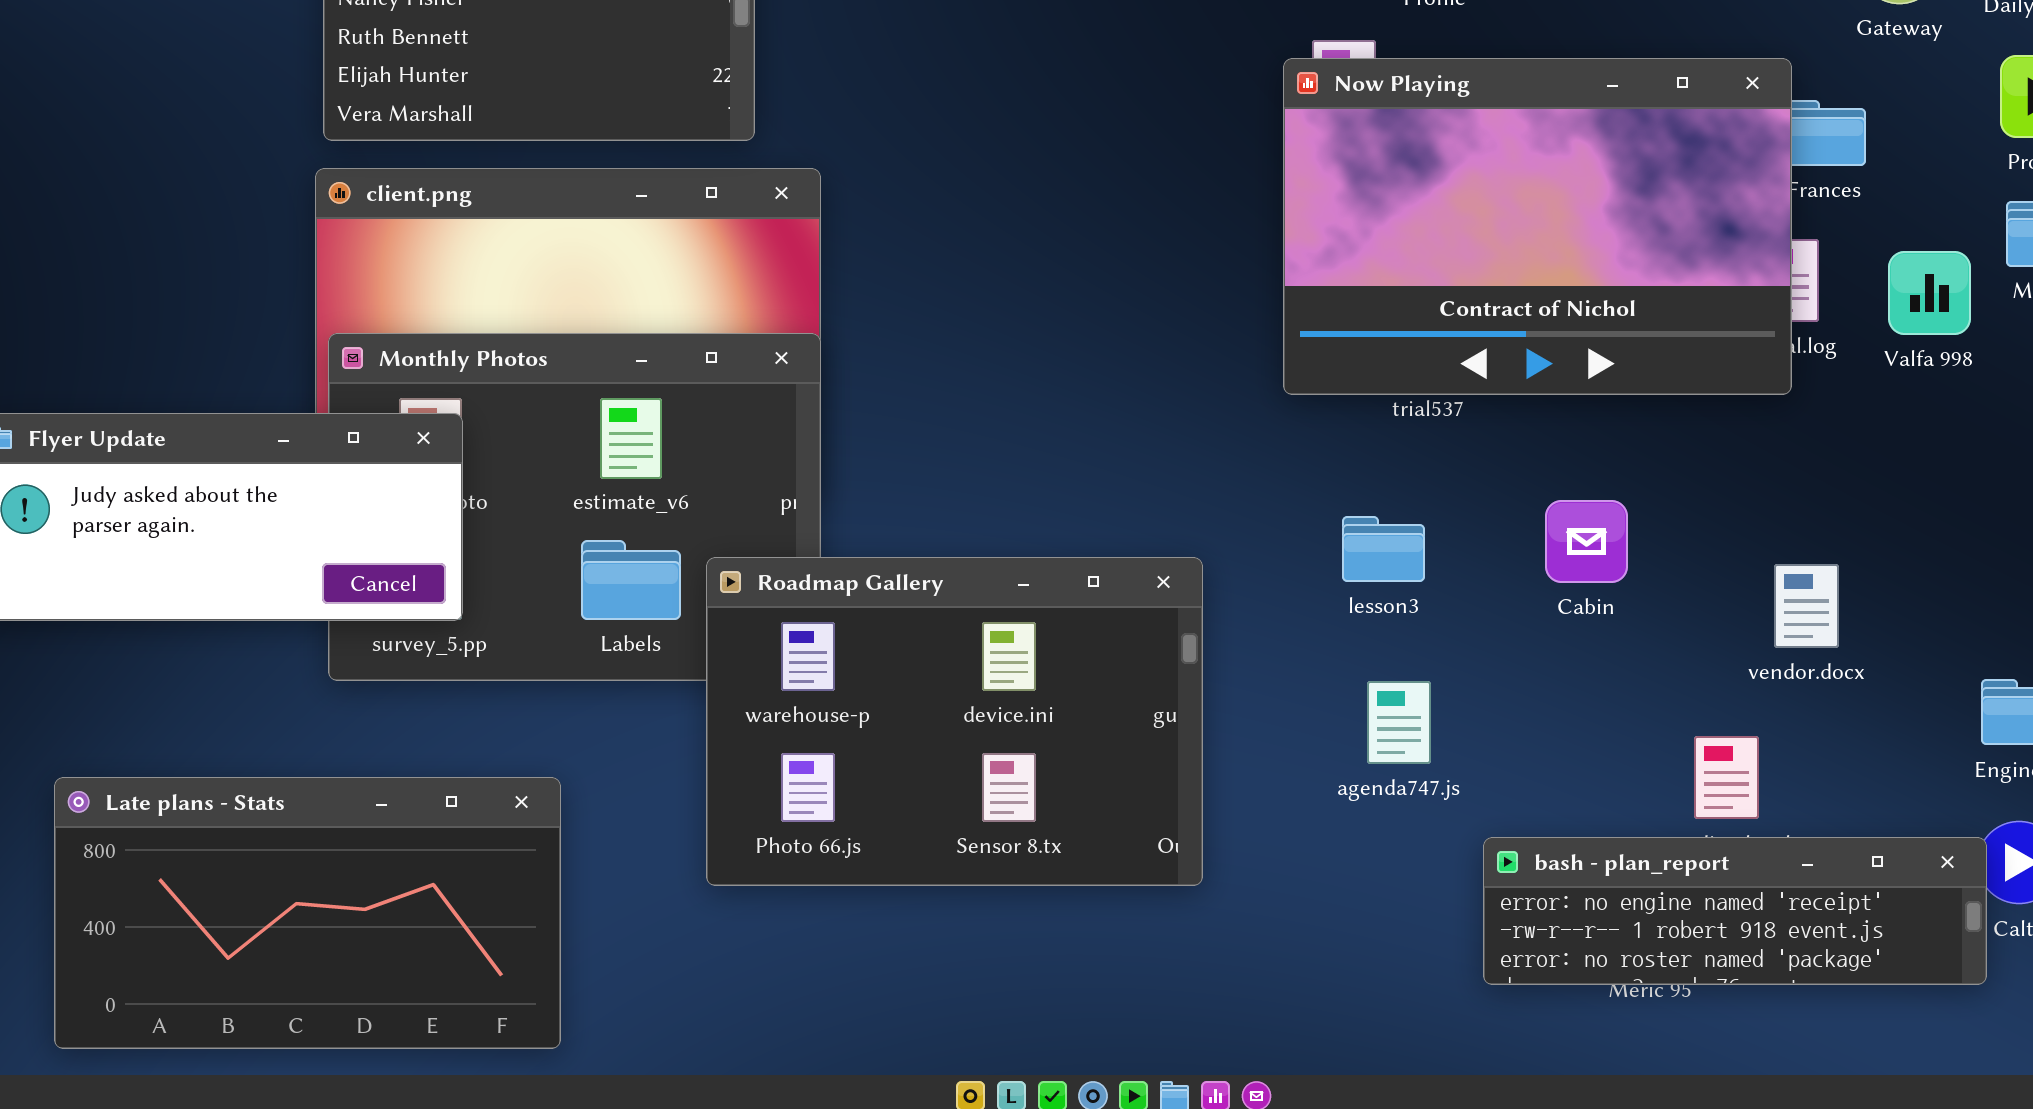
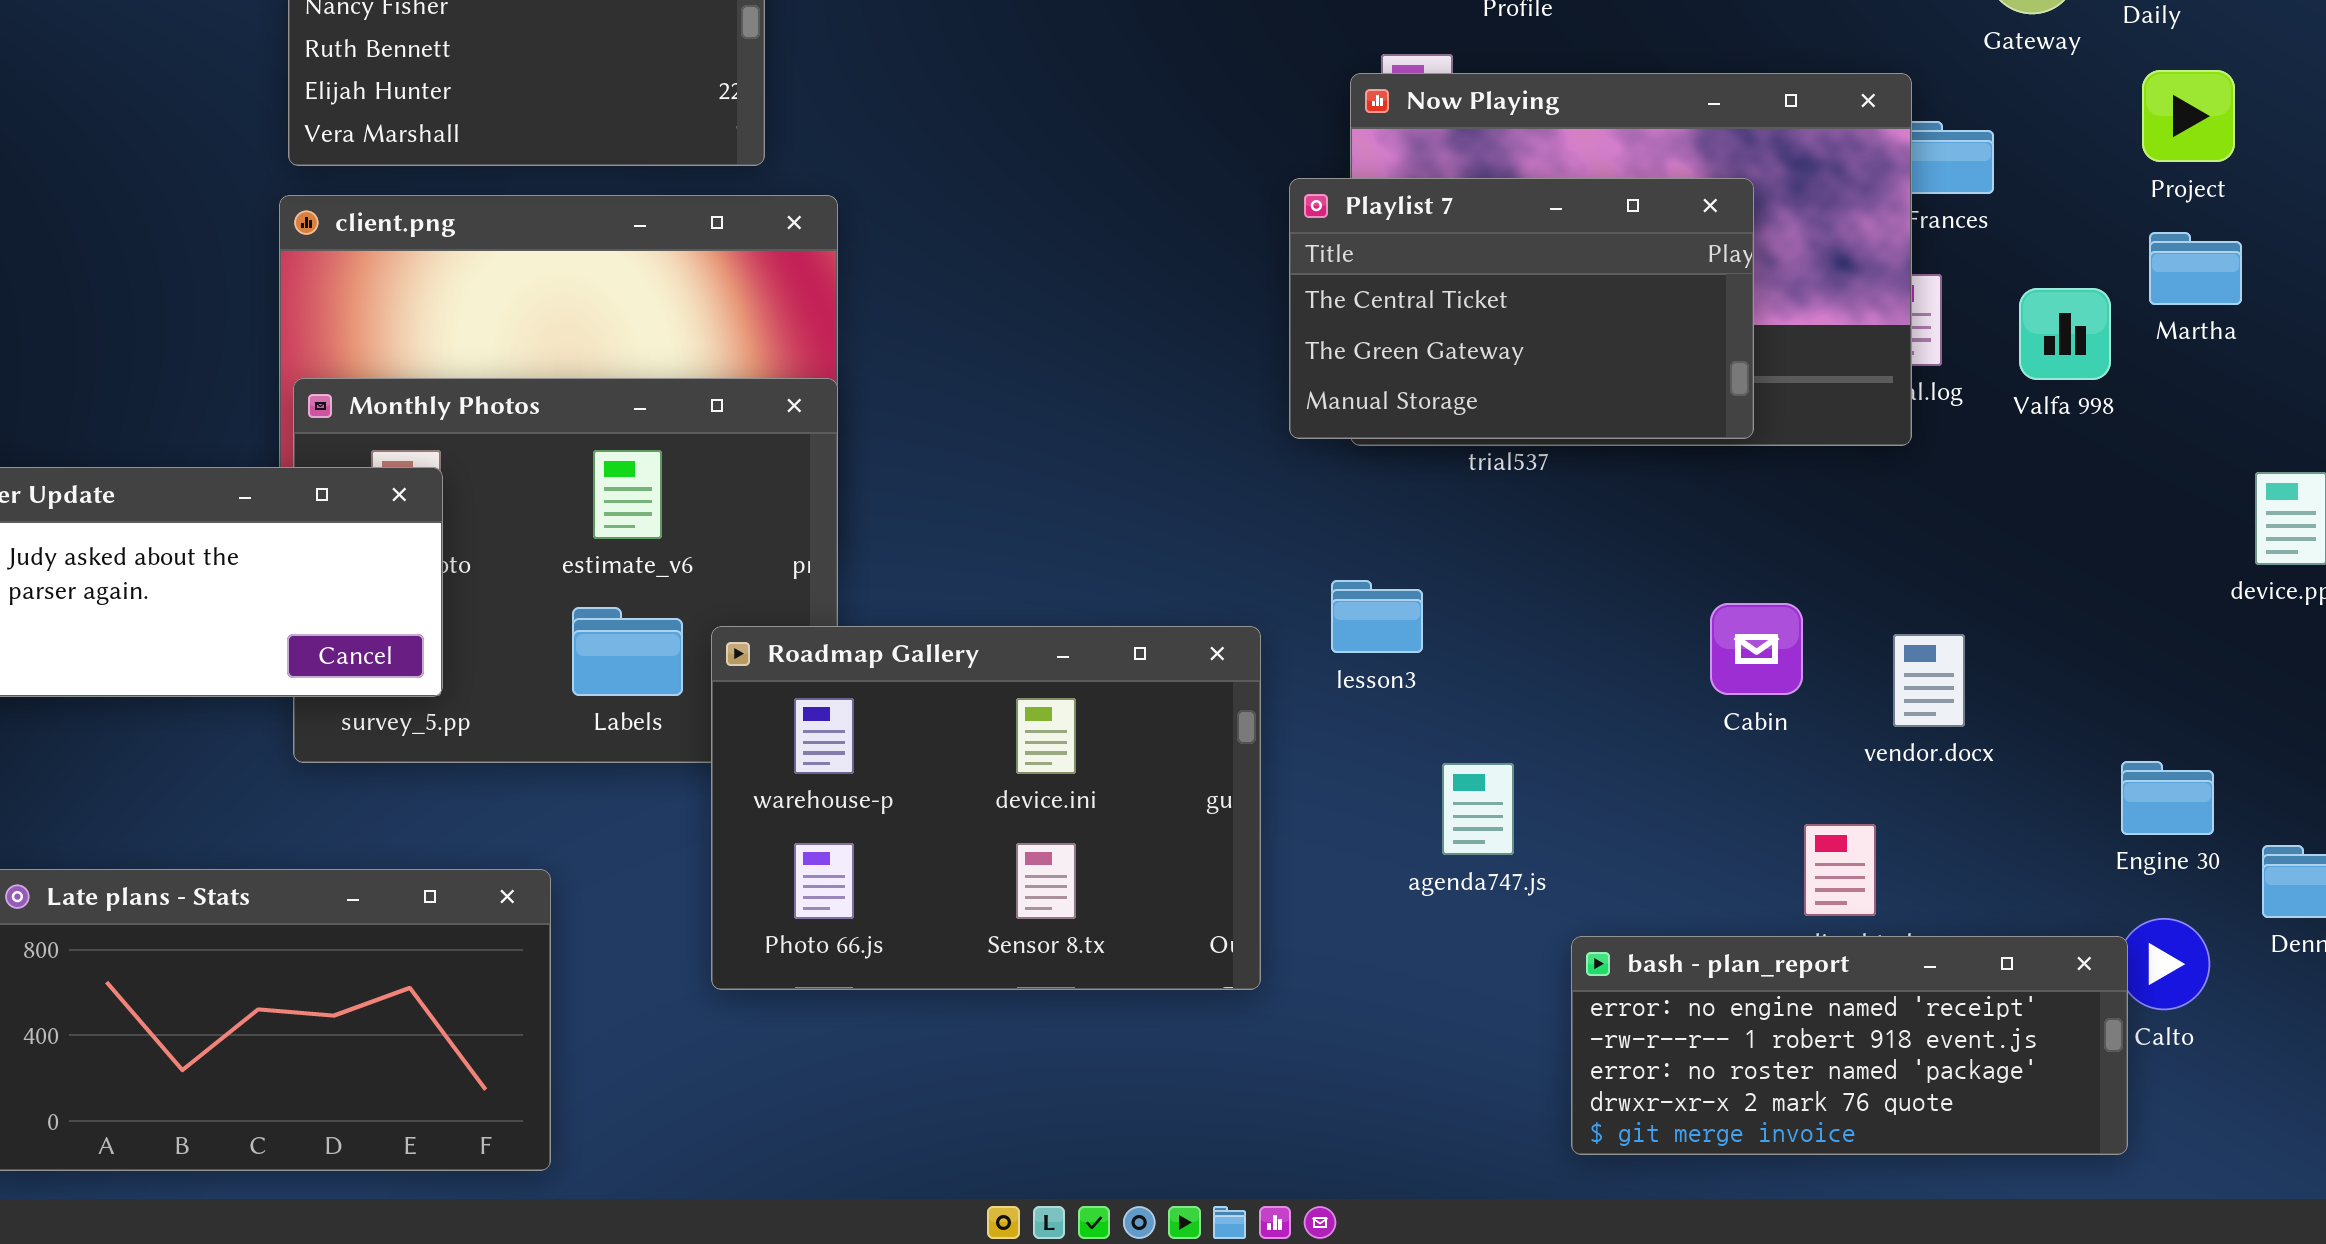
Playlist 7: none -> [1289,178,1754,439], opened
Cabin: [1545,500,1628,583] -> [1710,603,1803,695], moved
lesson3: [1342,516,1425,582] -> [1331,580,1423,653], moved
bash - plan_report: [1483,837,1987,985] -> [1571,936,2128,1155], resized

